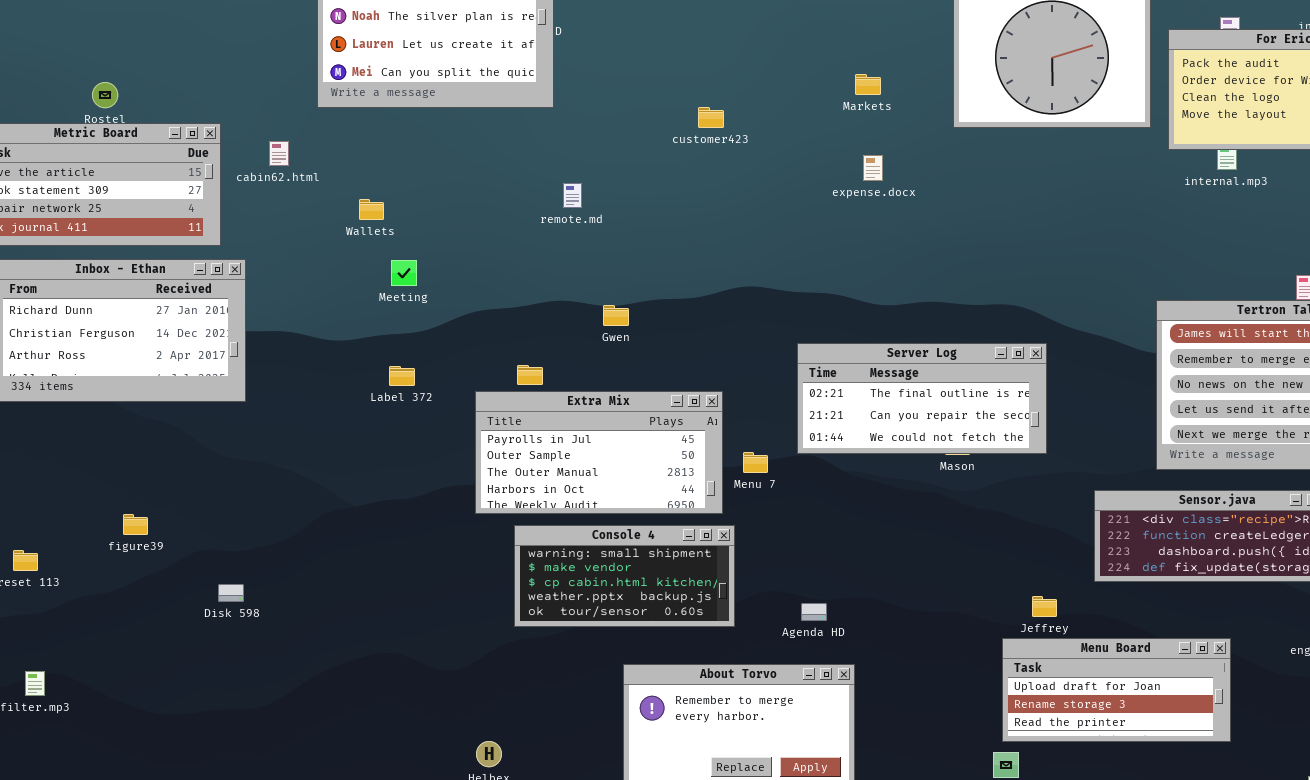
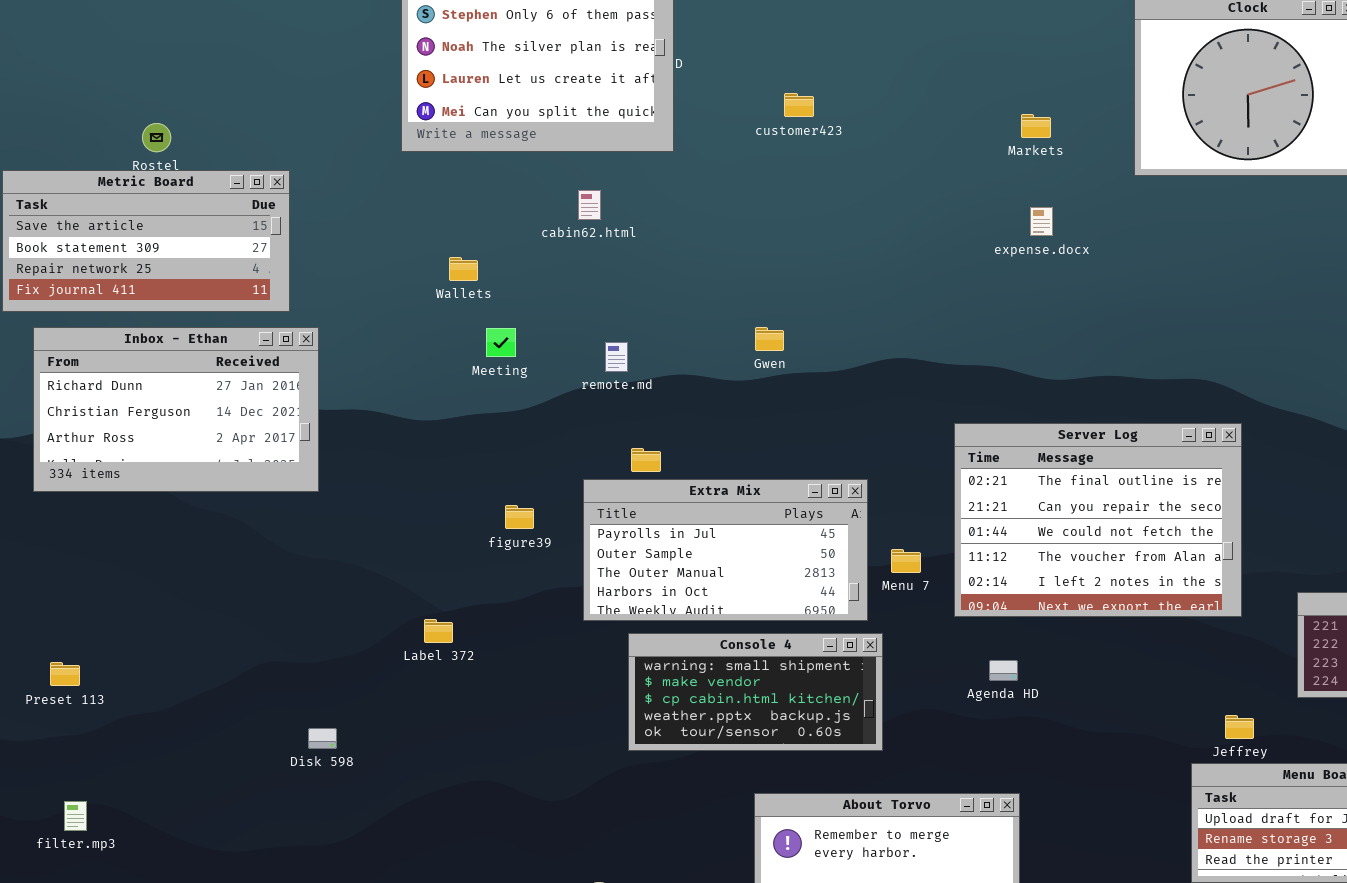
customer423: [698,107,724,128] -> [784,93,814,117], moved
cabin62.html: [269,141,289,166] -> [578,190,601,220], moved
remote.md: [563,183,582,208] -> [605,342,628,372], moved
Gwen: [603,305,629,326] -> [755,327,784,351], moved
Server Log: [797,343,1047,454] -> [954,423,1242,617], resized
Label 372: [389,366,415,386] -> [424,619,453,643], moved
figure39: [123,514,148,535] -> [505,505,534,529], moved
Disk 598: [218,584,244,602] -> [308,728,337,749], moved
Agenda HD: [801,603,827,621] -> [989,660,1018,681], moved

